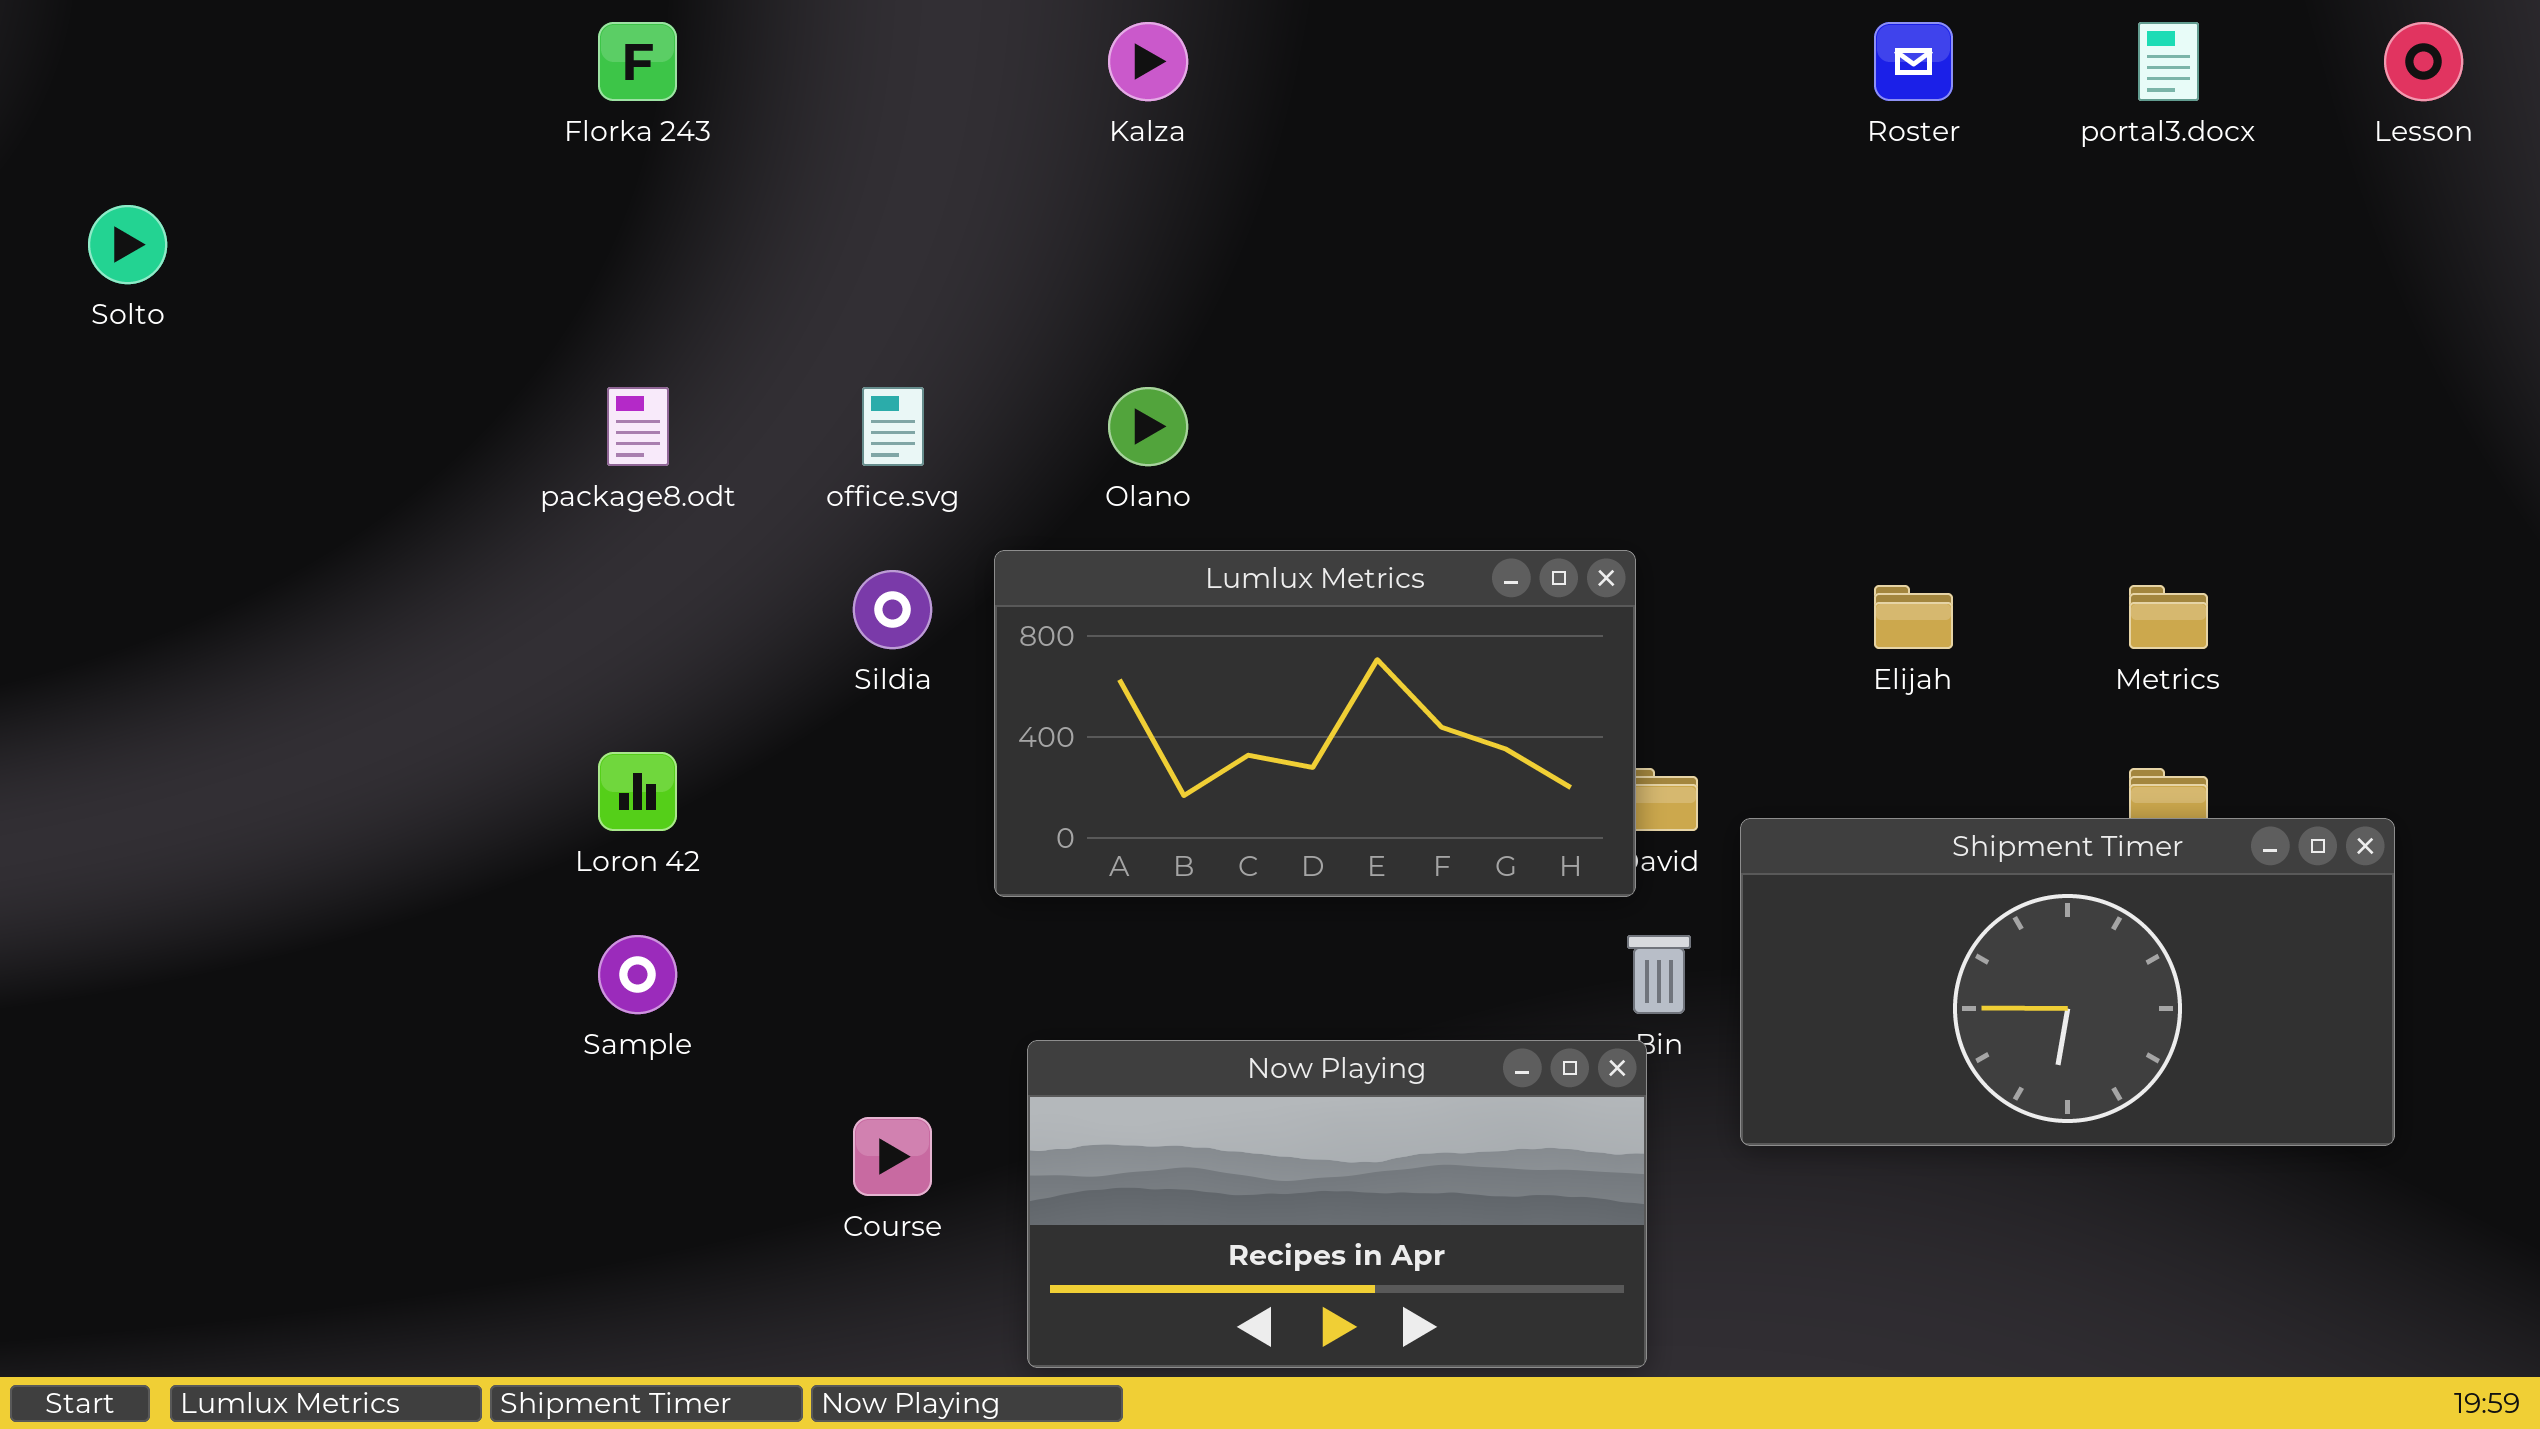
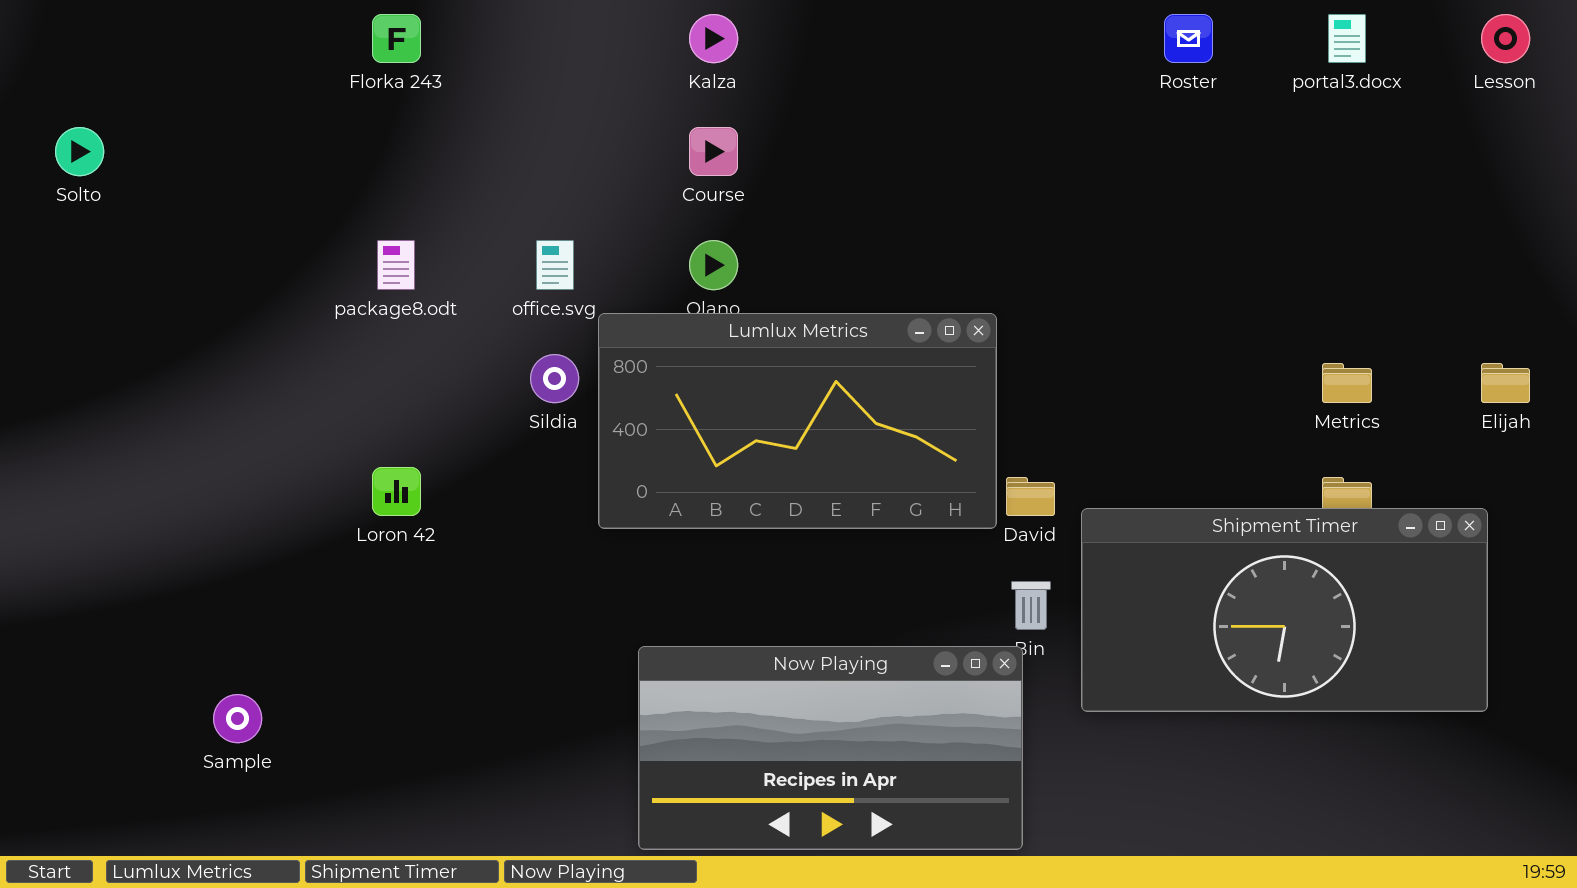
Lumlux Metrics: [994,550,1636,897] -> [598,313,997,529], moved
Elijah: [1874,585,1953,649] -> [1481,363,1530,403], moved
Sample: [598,935,677,1014] -> [213,694,262,743], moved
Course: [853,1117,932,1196] -> [689,127,738,176], moved

